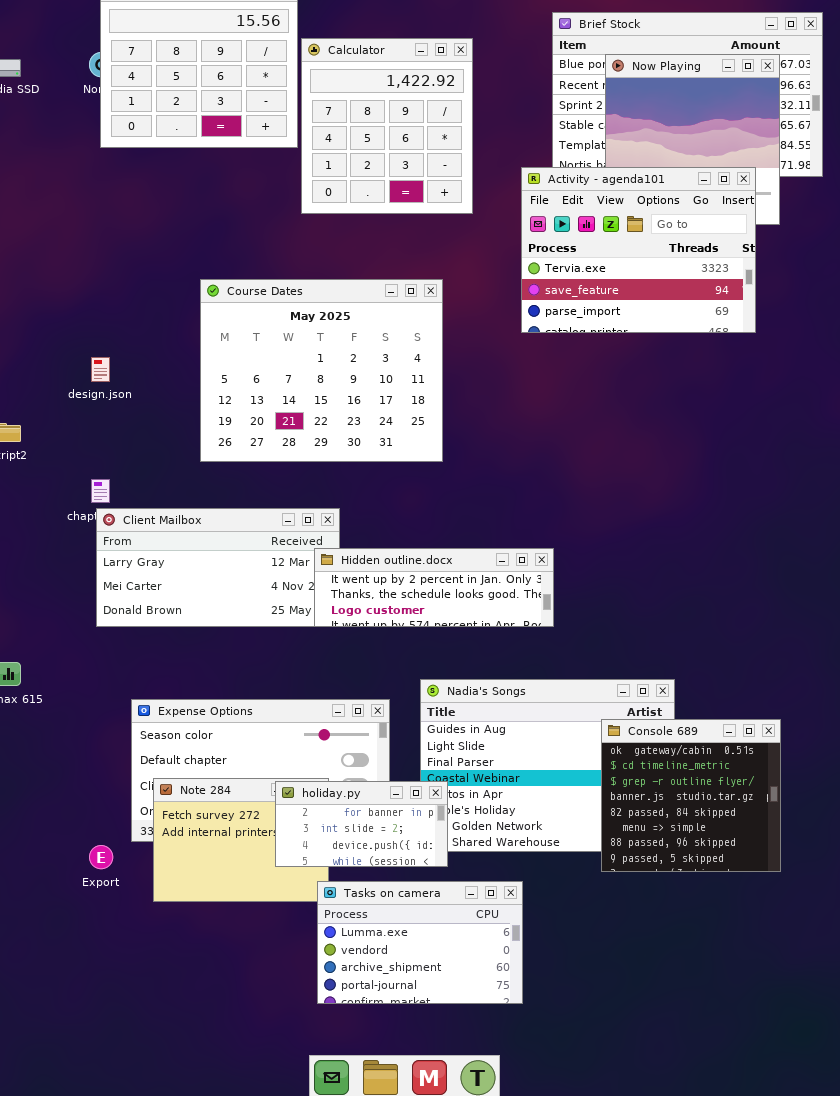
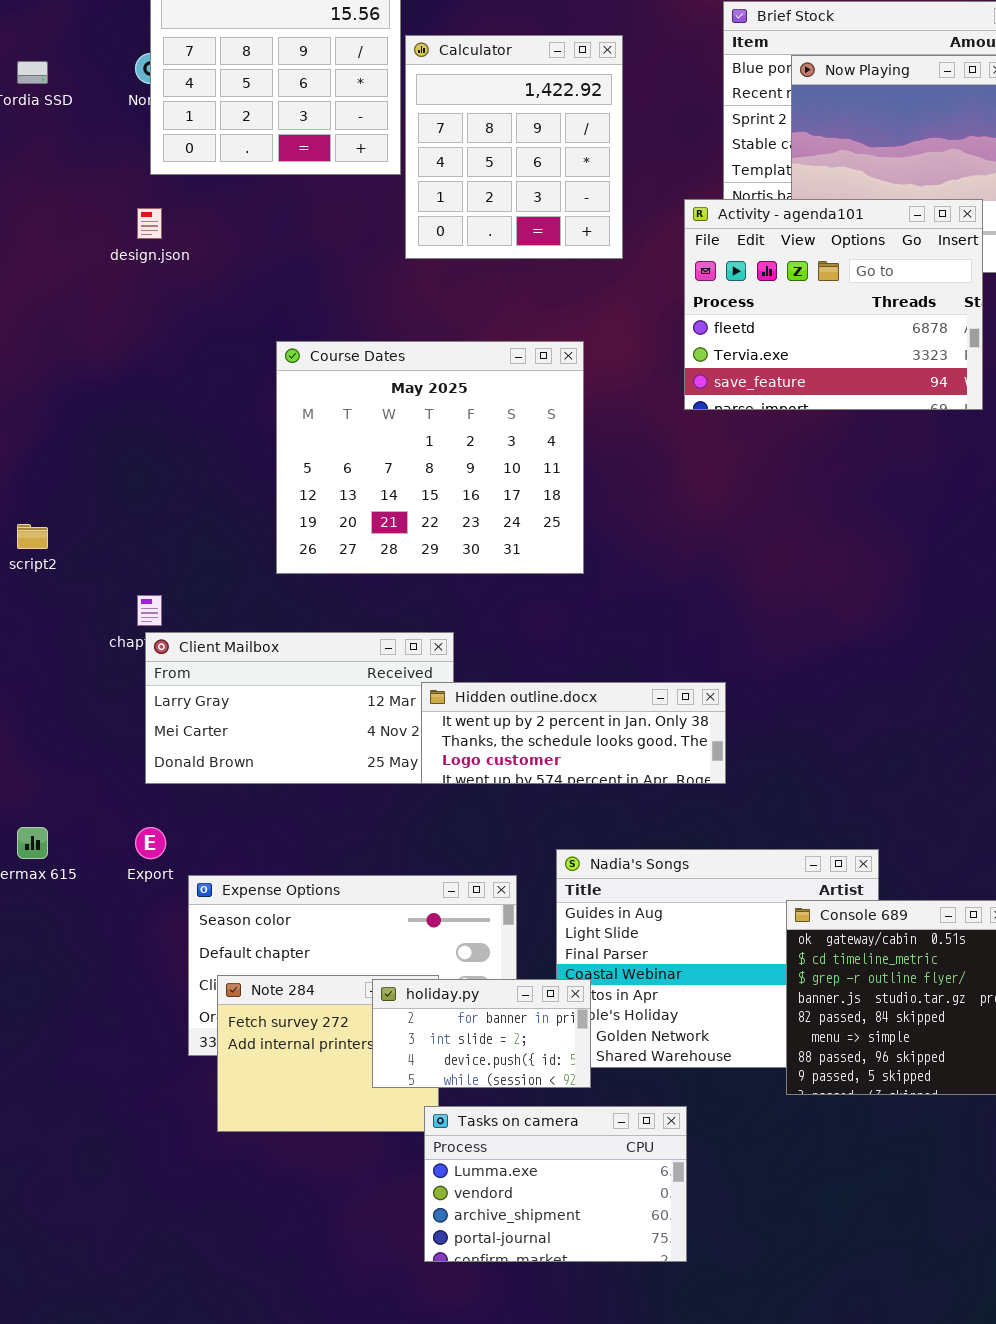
Activity - agenda101: [521,167,756,333] -> [684,199,983,410], scrolled up 1 row
design.json: [91,357,110,382] -> [137,208,162,239], moved
Export: [89,845,113,869] -> [135,827,166,859], moved

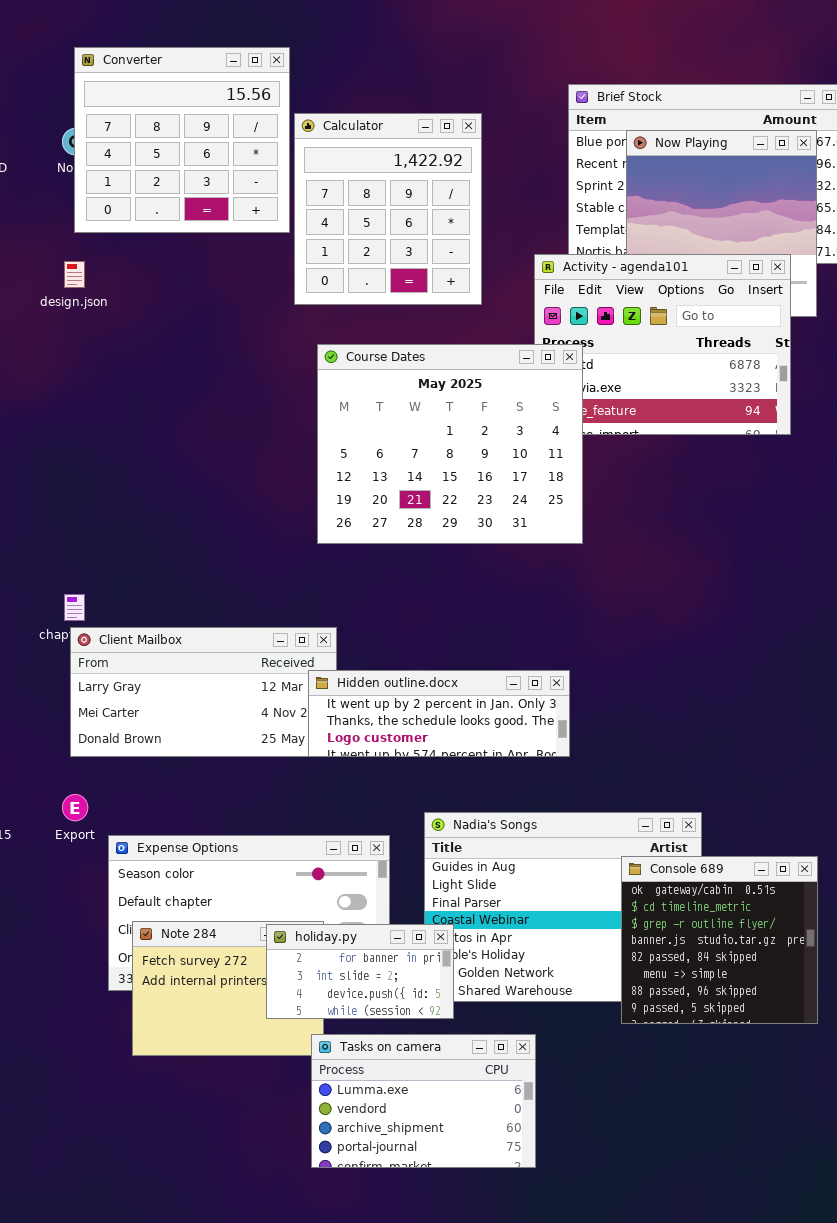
Course Dates: [276,341,584,574] -> [317,344,583,544], moved

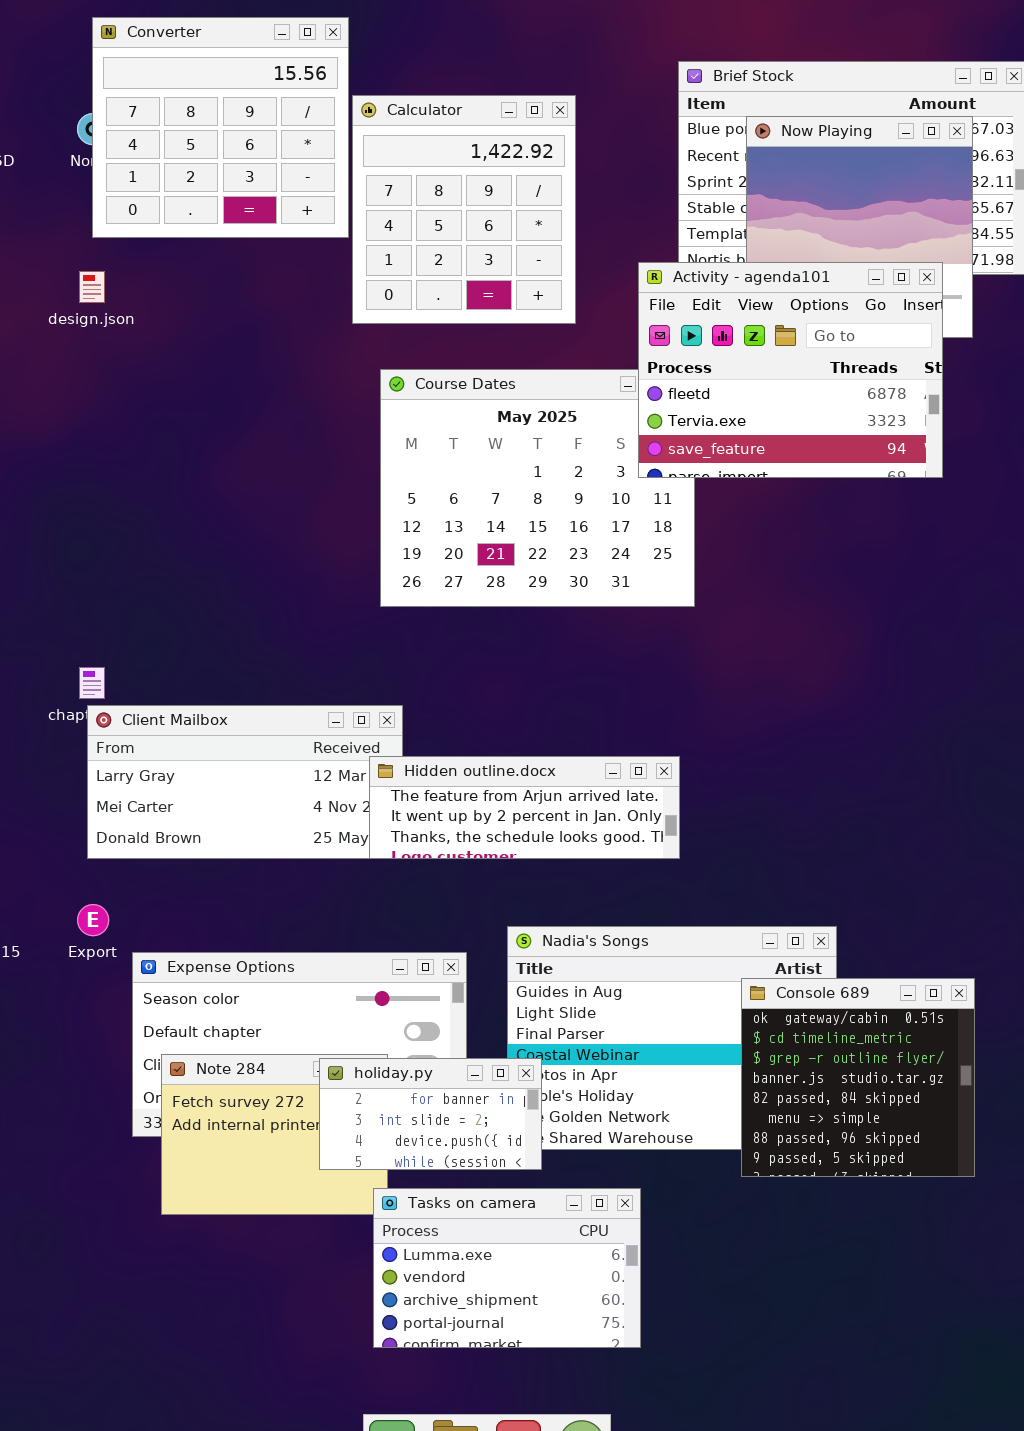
Activity - agenda101: [534,254,791,435] -> [638,262,943,478], raised
Hidden outline.docx: [308,670,570,757] -> [369,756,680,859], scrolled up 1 row

